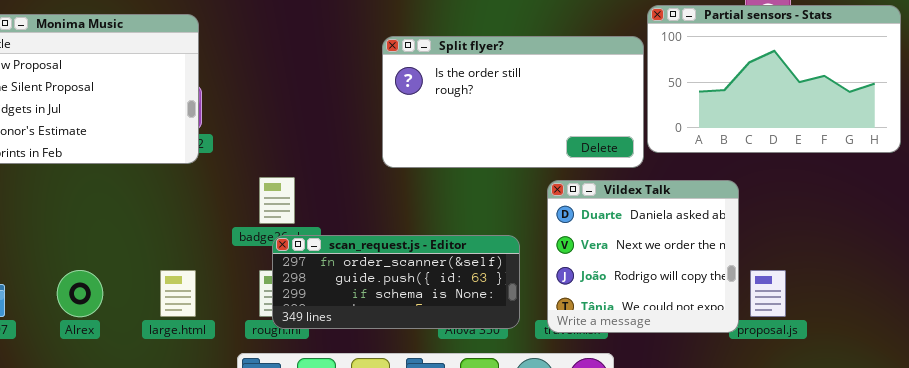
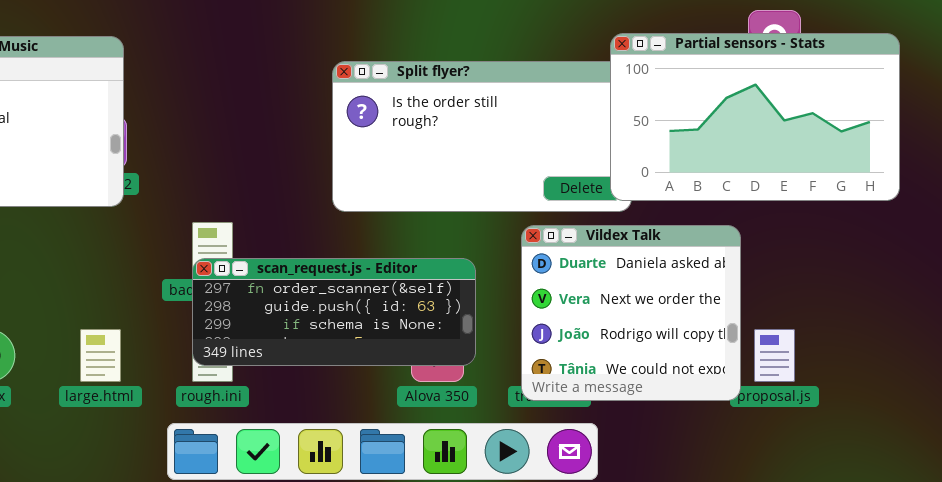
Partial sensors - Stats: [647,5,901,153] -> [610,33,900,201], moved
scan_request.js - Editor: [272,235,520,329] -> [192,258,476,366], moved

